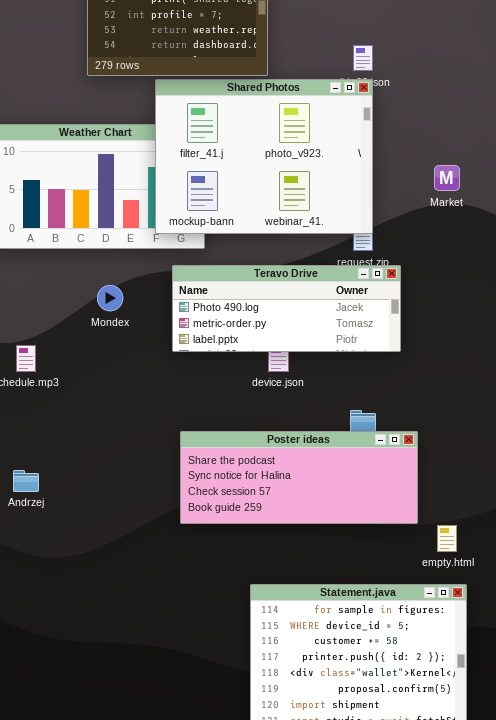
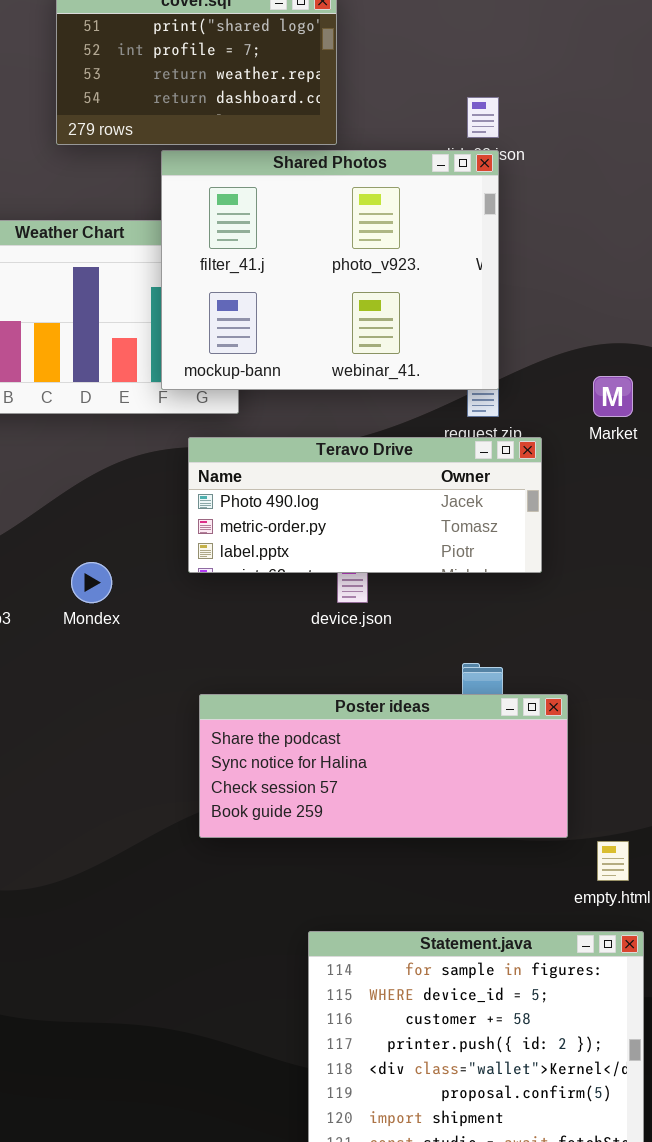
Market: [434,165,460,191] -> [593,376,633,417], moved
Mondex: [97,285,123,311] -> [71,562,112,603], moved

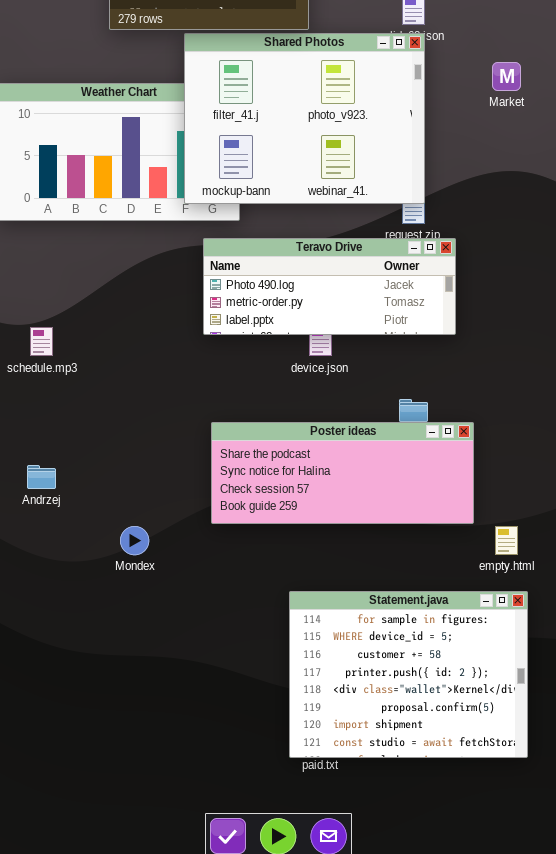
Market: [593,376,633,417] -> [492,62,521,91], moved
Mondex: [71,562,112,603] -> [120,526,149,555], moved

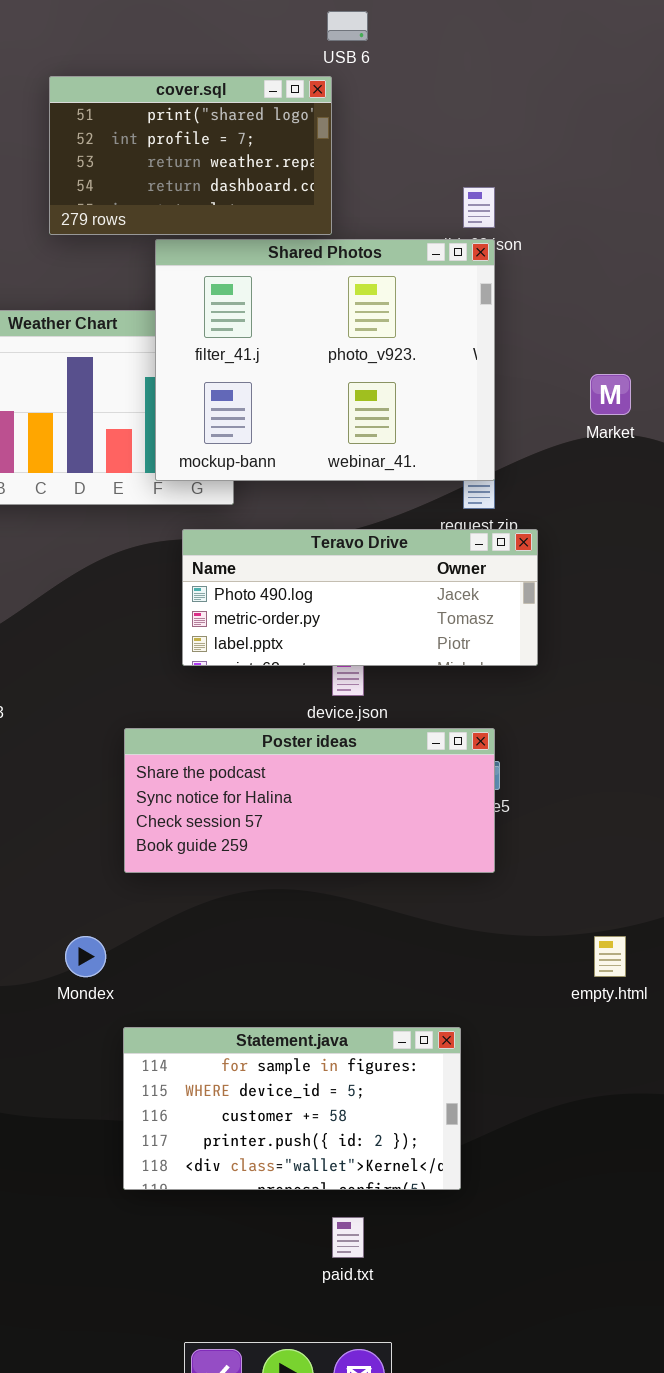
Market: [492,62,521,91] -> [590,374,631,415], moved
Poster ideas: [211,422,474,524] -> [124,728,495,873], moved
Statement.java: [289,591,528,758] -> [123,1027,461,1190], moved, resized

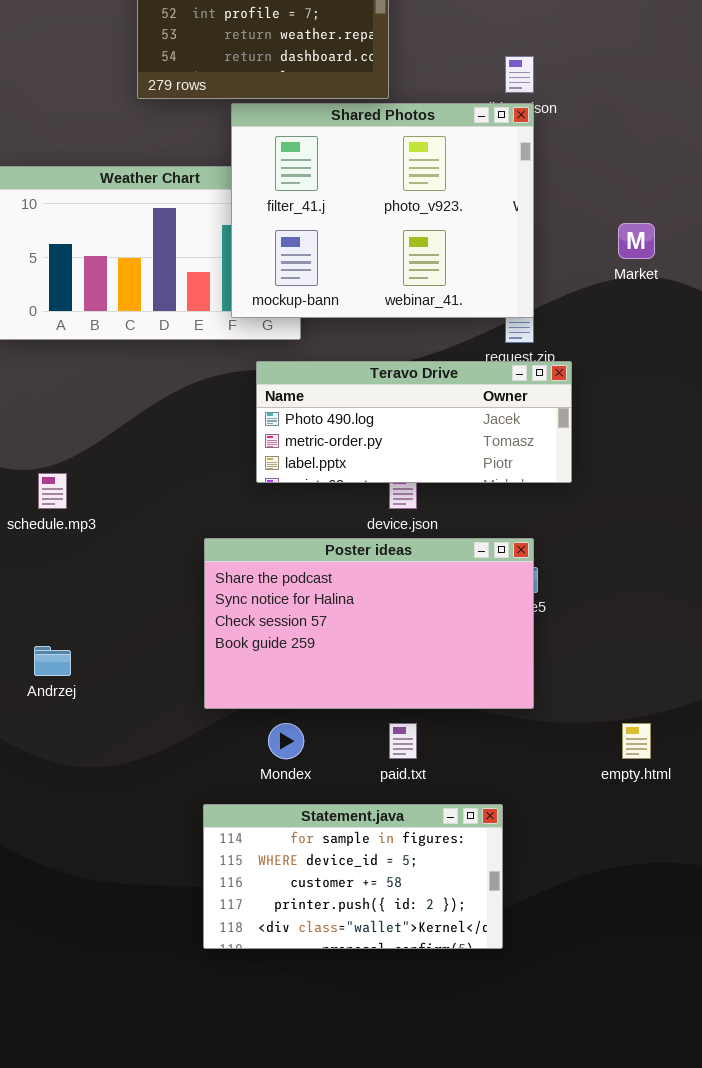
Poster ideas: [124,728,495,873] -> [204,538,534,709], resized
Mondex: [65,936,106,977] -> [268,723,304,759], moved
paid.txt: [332,1217,364,1258] -> [389,723,417,759], moved

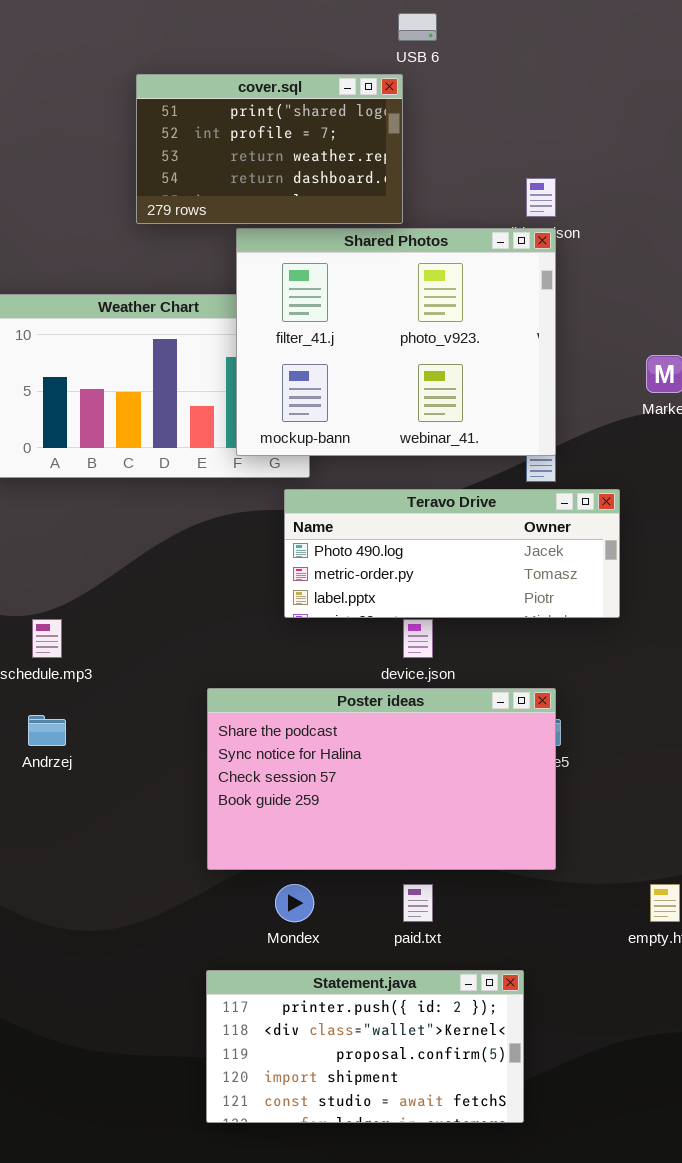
Teravo Drive: [256,361,572,483] -> [284,489,620,618], moved
Andrzej: [34,646,71,676] -> [28,715,66,746], moved
Statement.java: [203,804,503,949] -> [206,970,524,1123], scrolled down 3 rows

